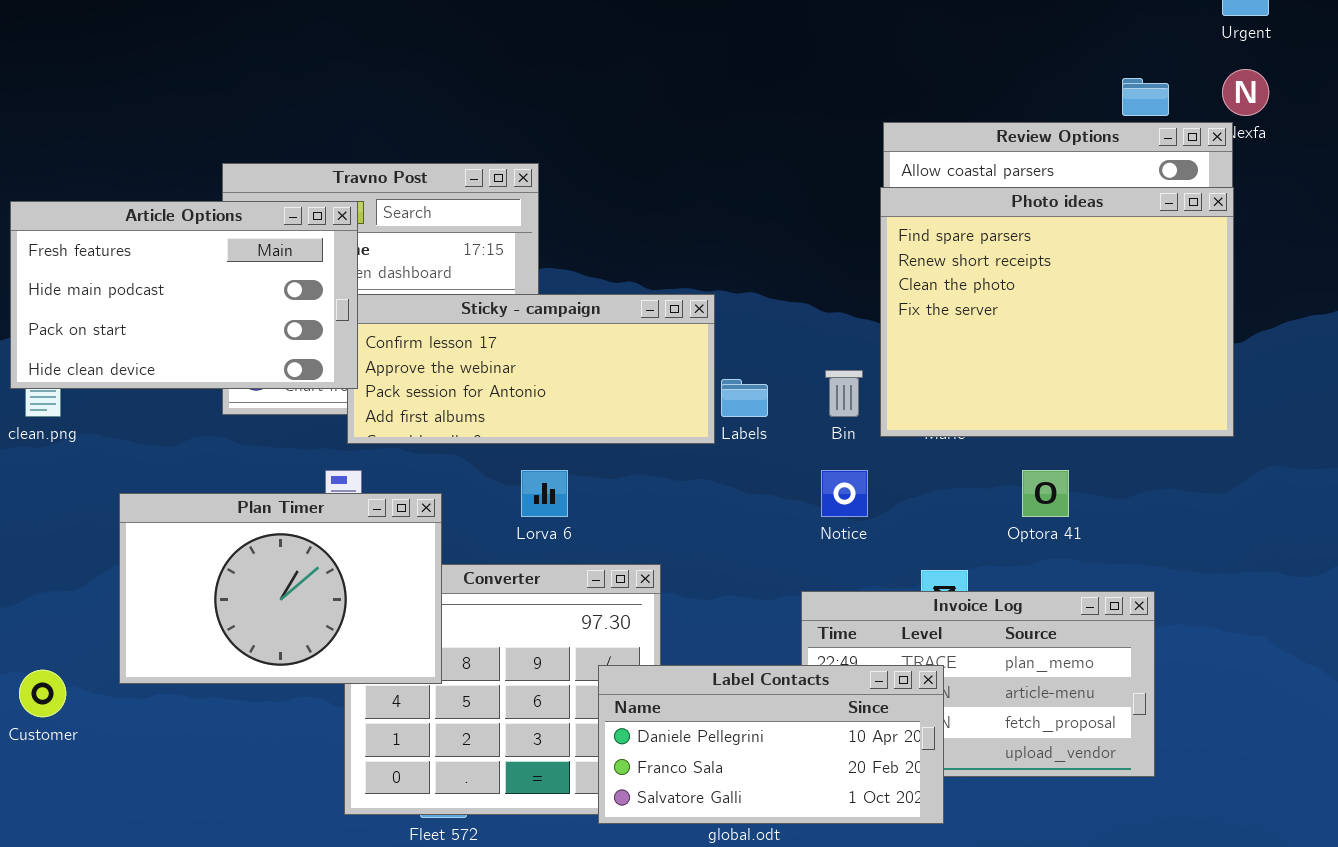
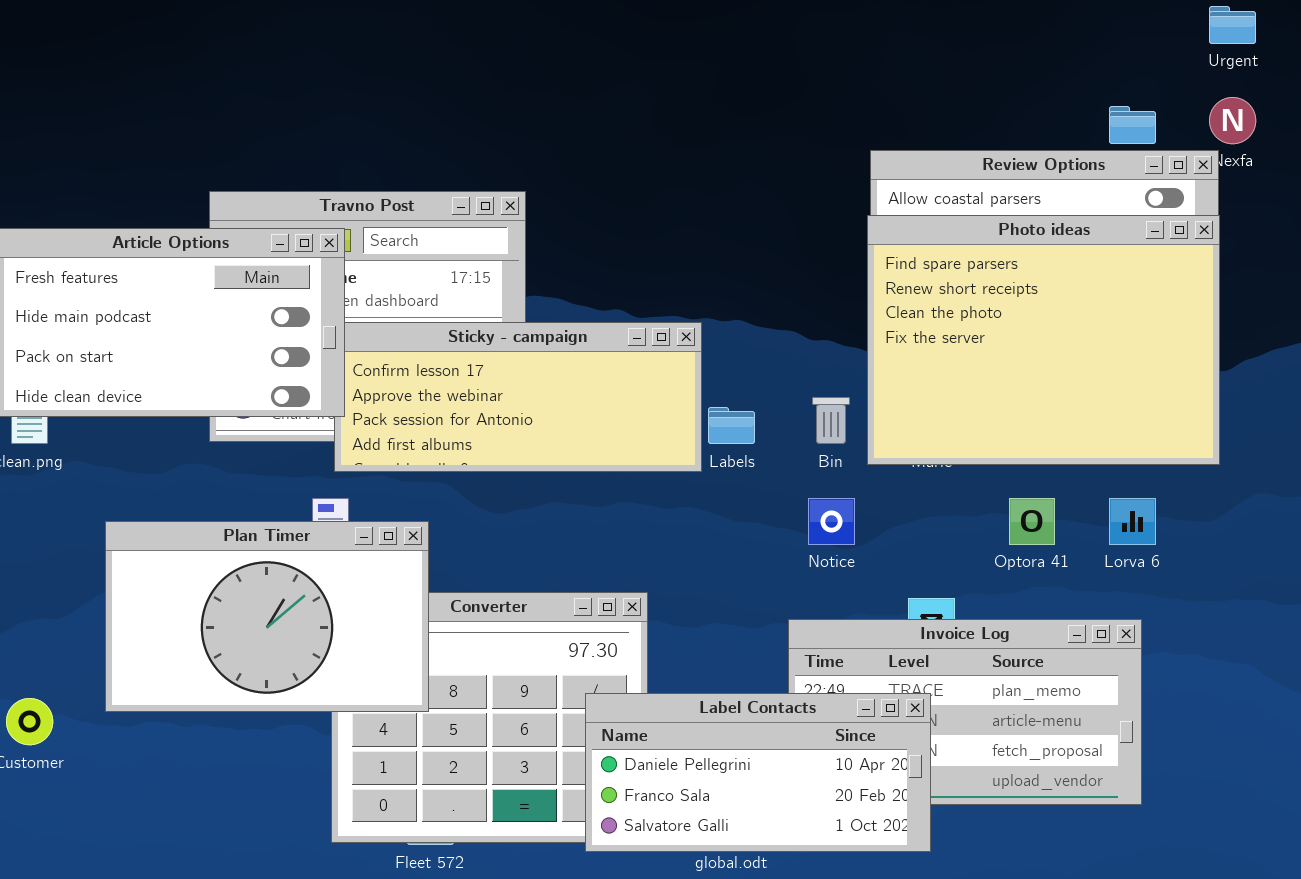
Lorva 6: [521,470,568,517] -> [1109,498,1156,545], moved

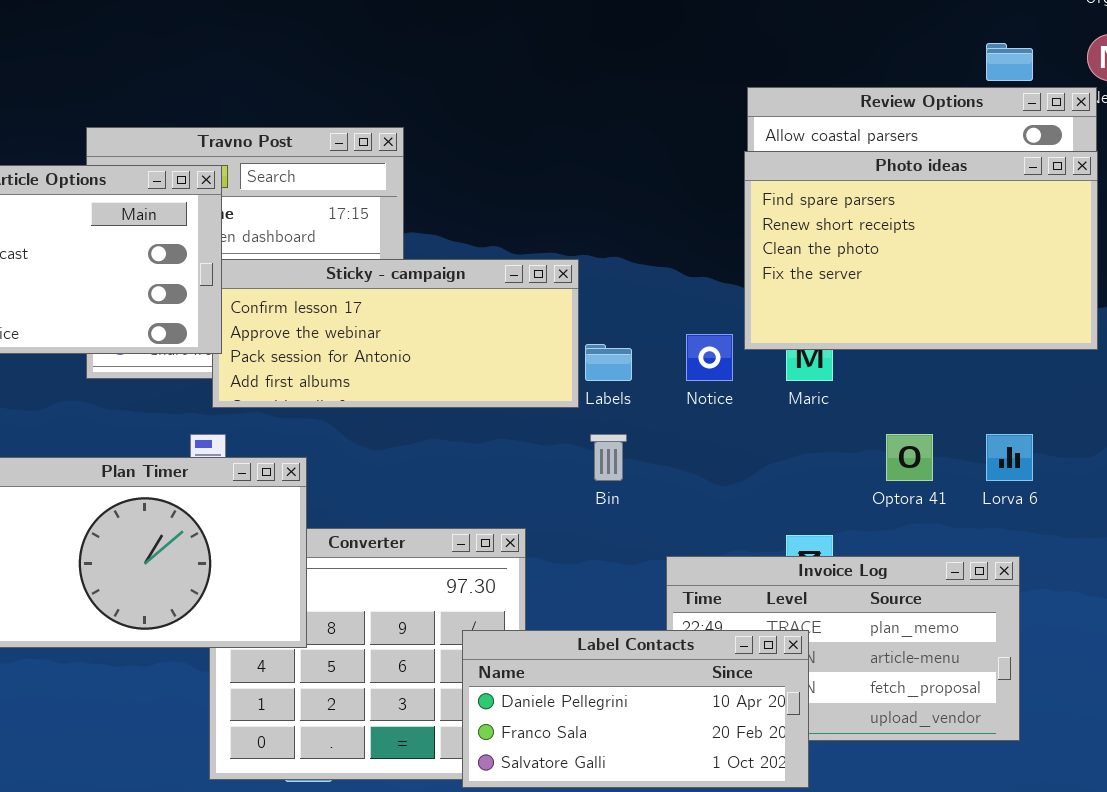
Photo ideas: [867,215,1220,465] -> [744,151,1098,350], resized
Bin: [812,397,850,444] -> [590,434,627,481], moved
Notice: [808,498,855,545] -> [686,334,733,381], moved

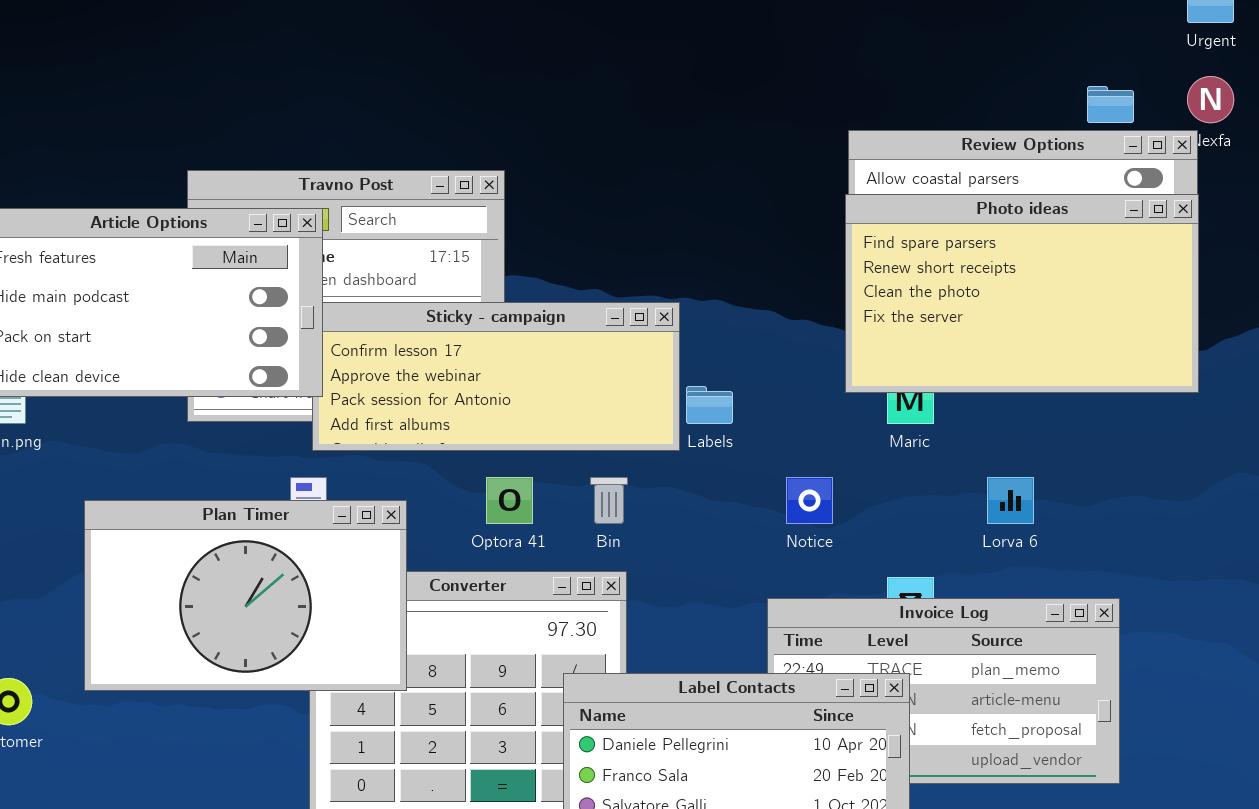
Notice: [686,334,733,381] -> [786,477,833,524], moved
Bin: [590,434,627,481] -> [590,477,628,524], moved
Optora 41: [886,434,933,481] -> [486,477,533,524], moved
Lorva 6: [986,434,1033,481] -> [987,477,1034,524], moved

